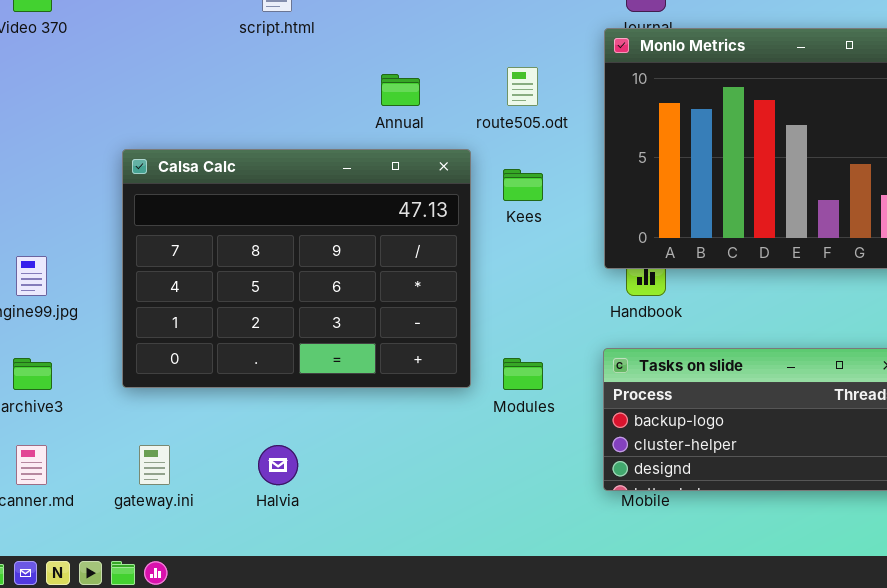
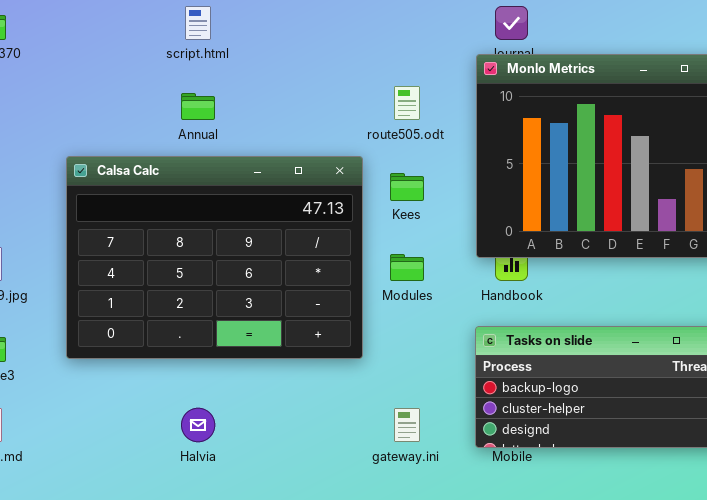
Annual: [381,74,420,106] -> [181,93,215,120], moved
Modules: [503,358,543,390] -> [390,254,424,281], moved
gateway.ini: [139,445,170,485] -> [394,408,420,442], moved

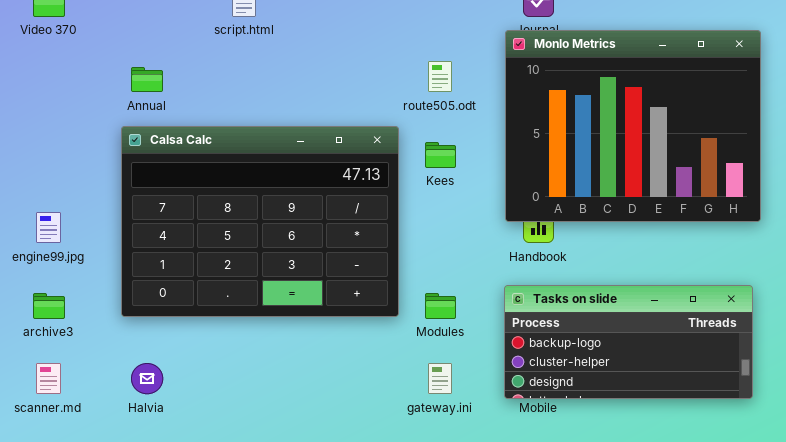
Annual: [181,93,215,120] -> [131,67,163,92], moved
Modules: [390,254,424,281] -> [425,293,456,319], moved
Halvia: [181,408,215,442] -> [131,363,163,394], moved

